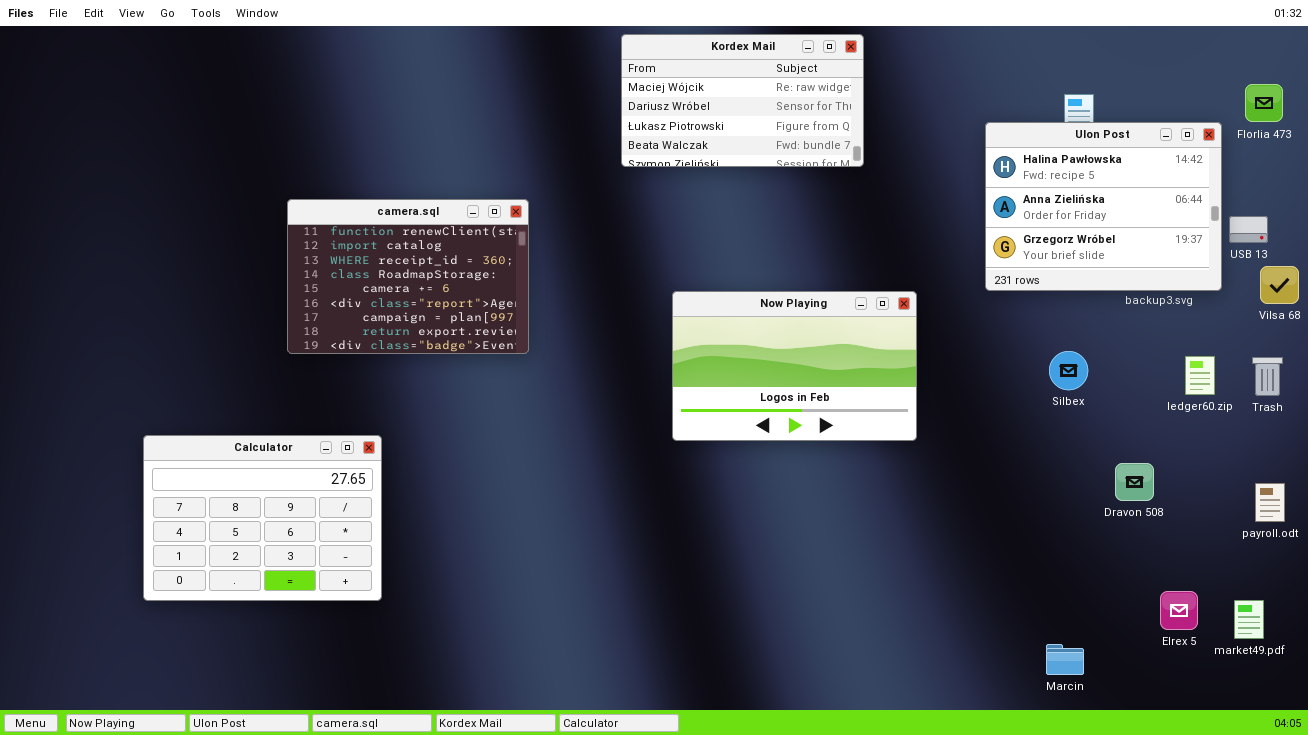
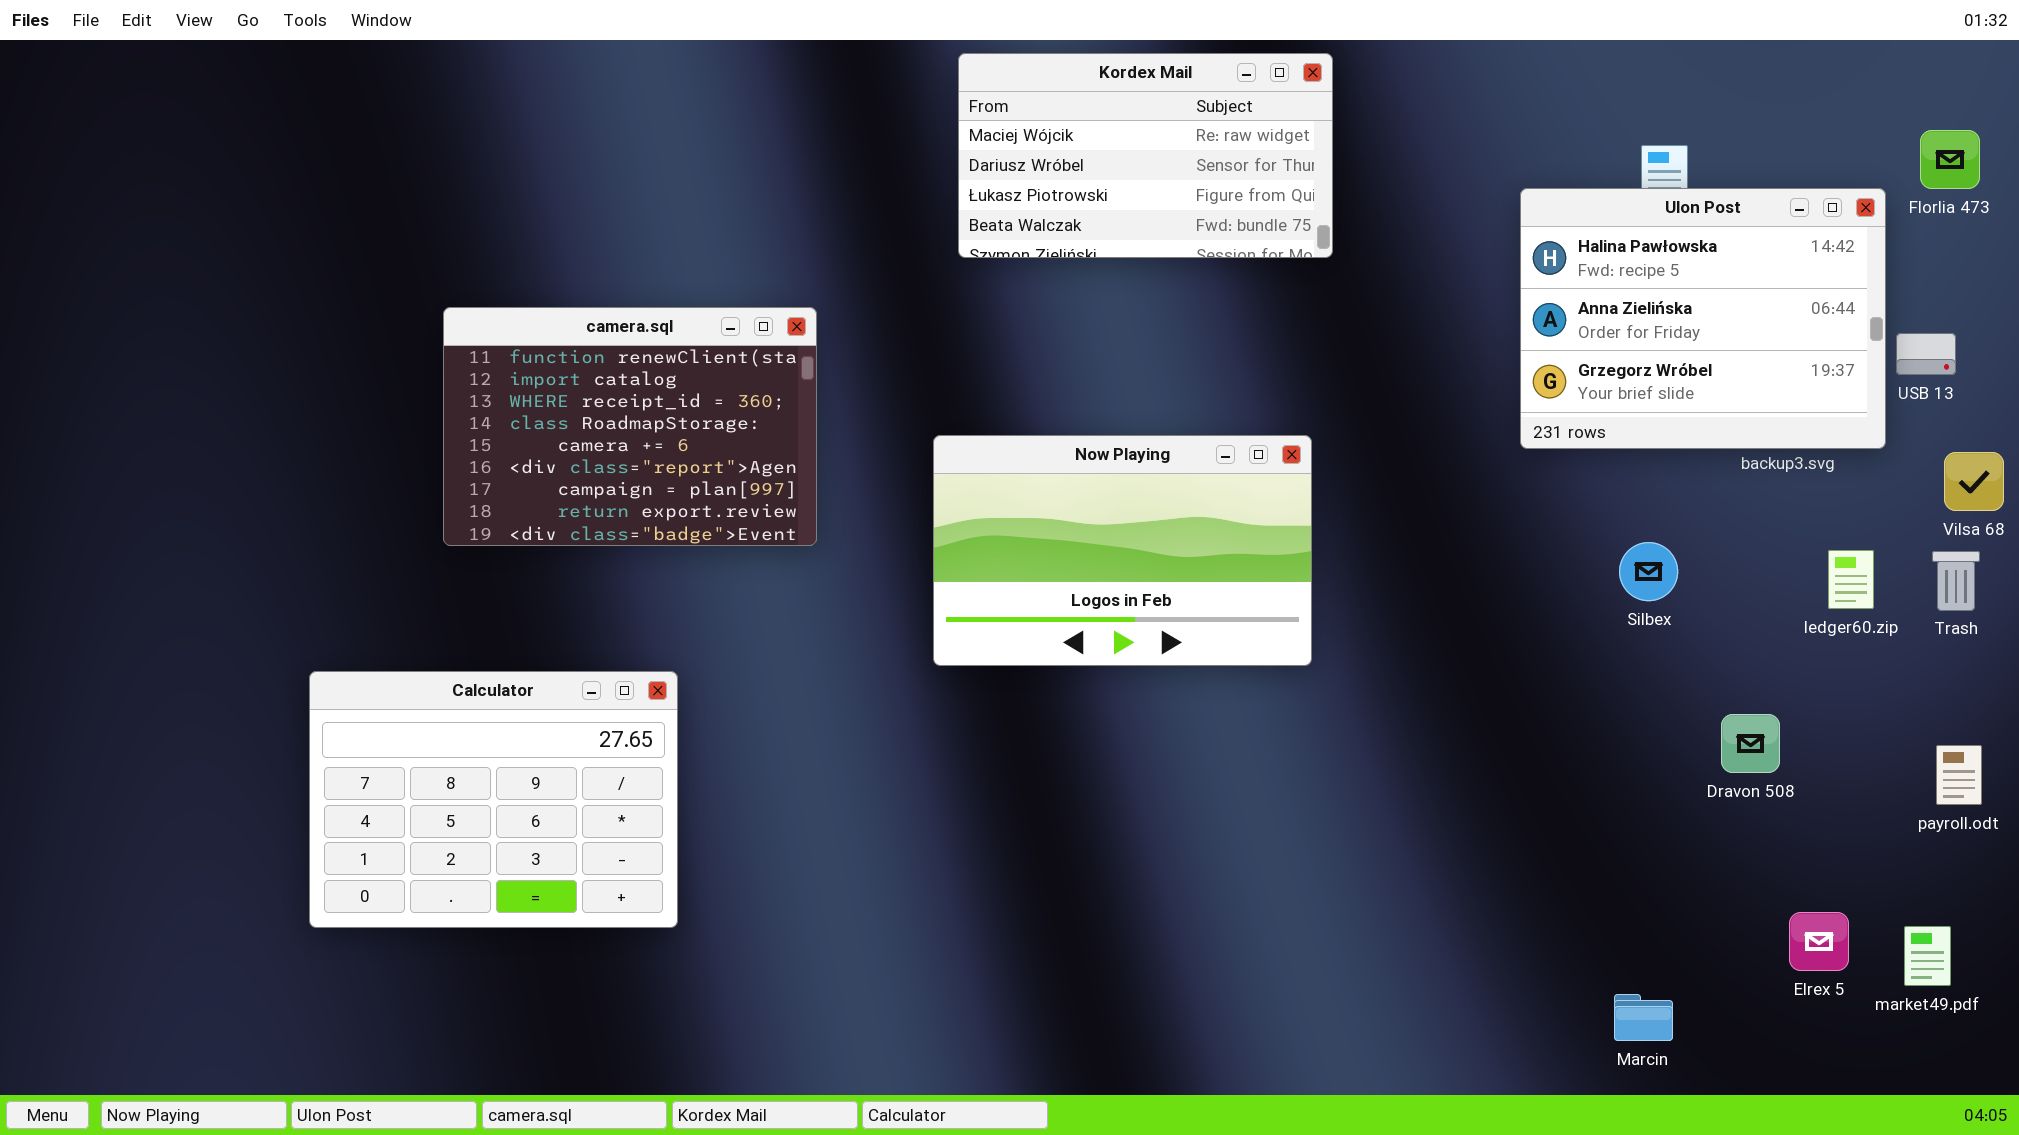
Vilsa 68: [1260,266,1299,304] -> [1944,452,2004,511], moved
Now Playing: [672,291,917,441] -> [933,435,1312,666], moved
Calculator: [143,435,382,601] -> [309,671,678,928], moved

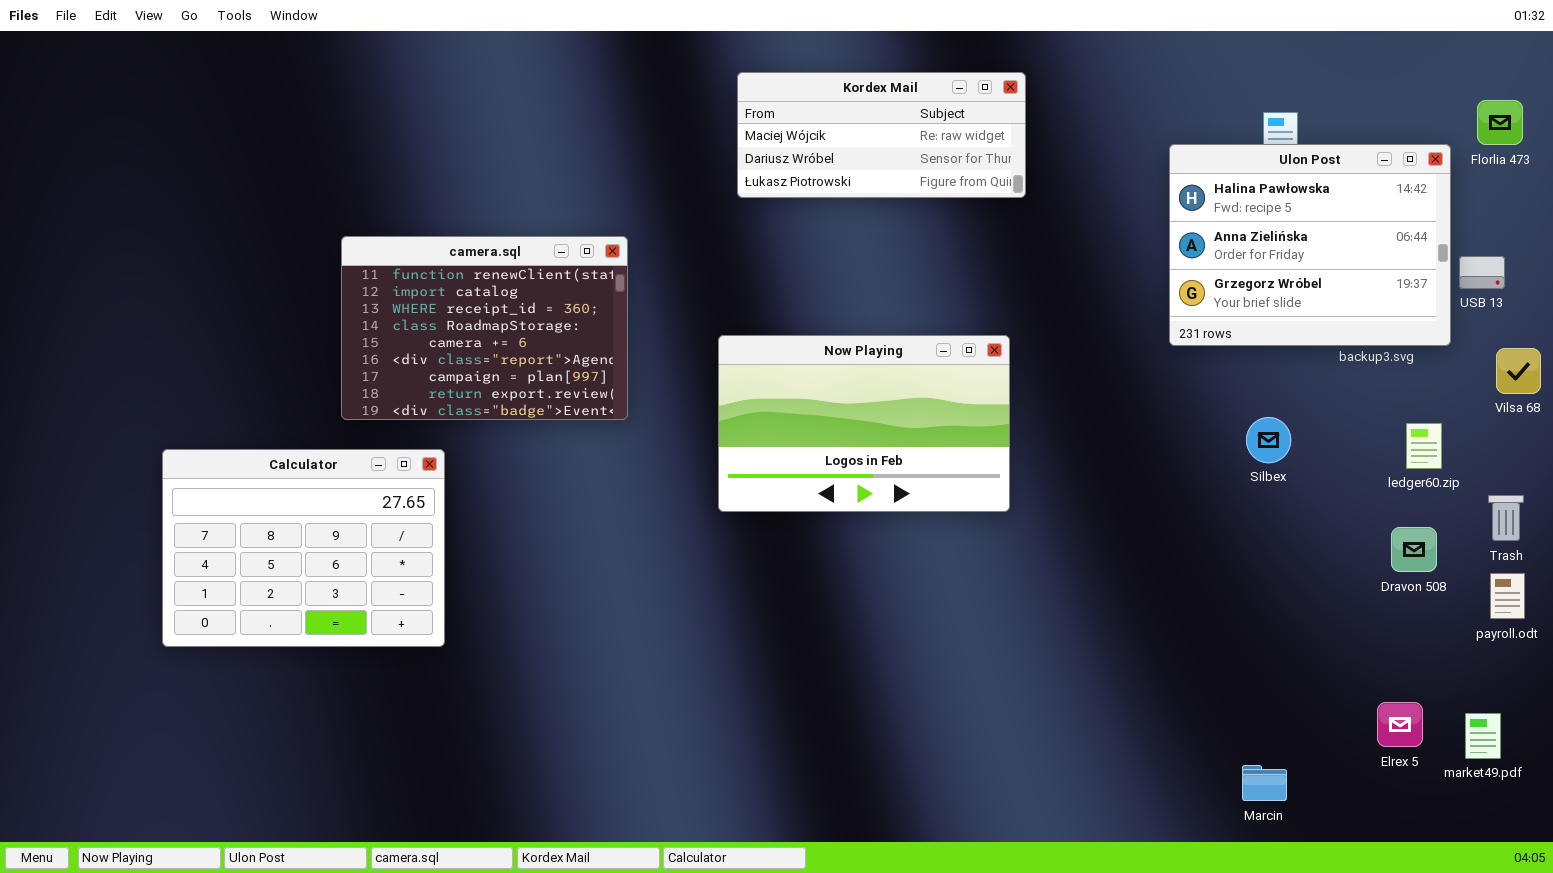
Kordex Mail: [958,53,1333,258] -> [737,72,1026,198], resized
Trash: [1932,551,1980,611] -> [1488,495,1524,541], moved
Calculator: [309,671,678,928] -> [162,449,445,647], moved
Dravon 508: [1721,714,1780,773] -> [1391,527,1437,572], moved

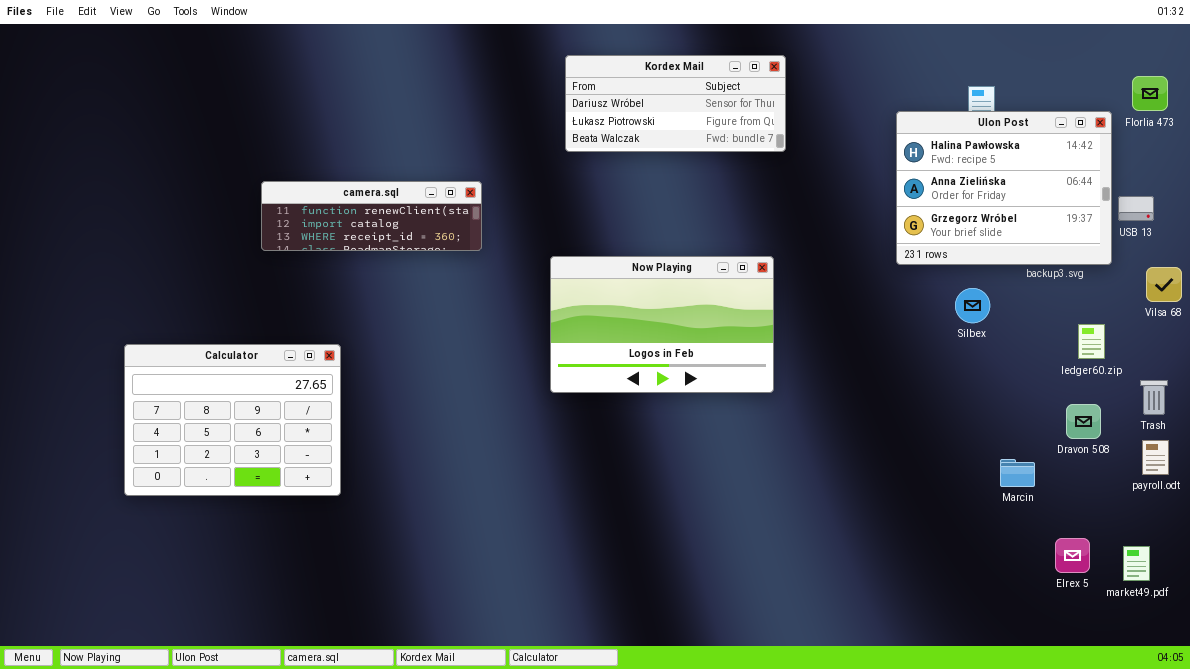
Kordex Mail: [737,72,1026,198] -> [565,55,786,152], scrolled down 1 row
camera.sql: [341,236,628,420] -> [261,181,482,251], resized
Silbex: [1246,417,1291,463] -> [955,288,990,323], moved
Marcin: [1242,765,1287,801] -> [1000,459,1035,487], moved

